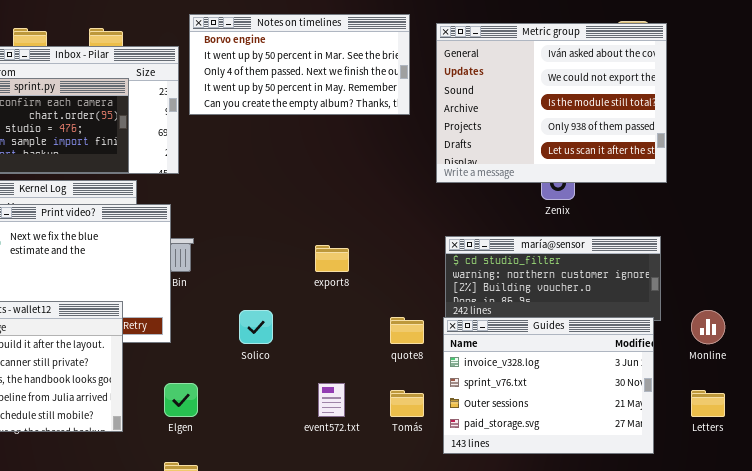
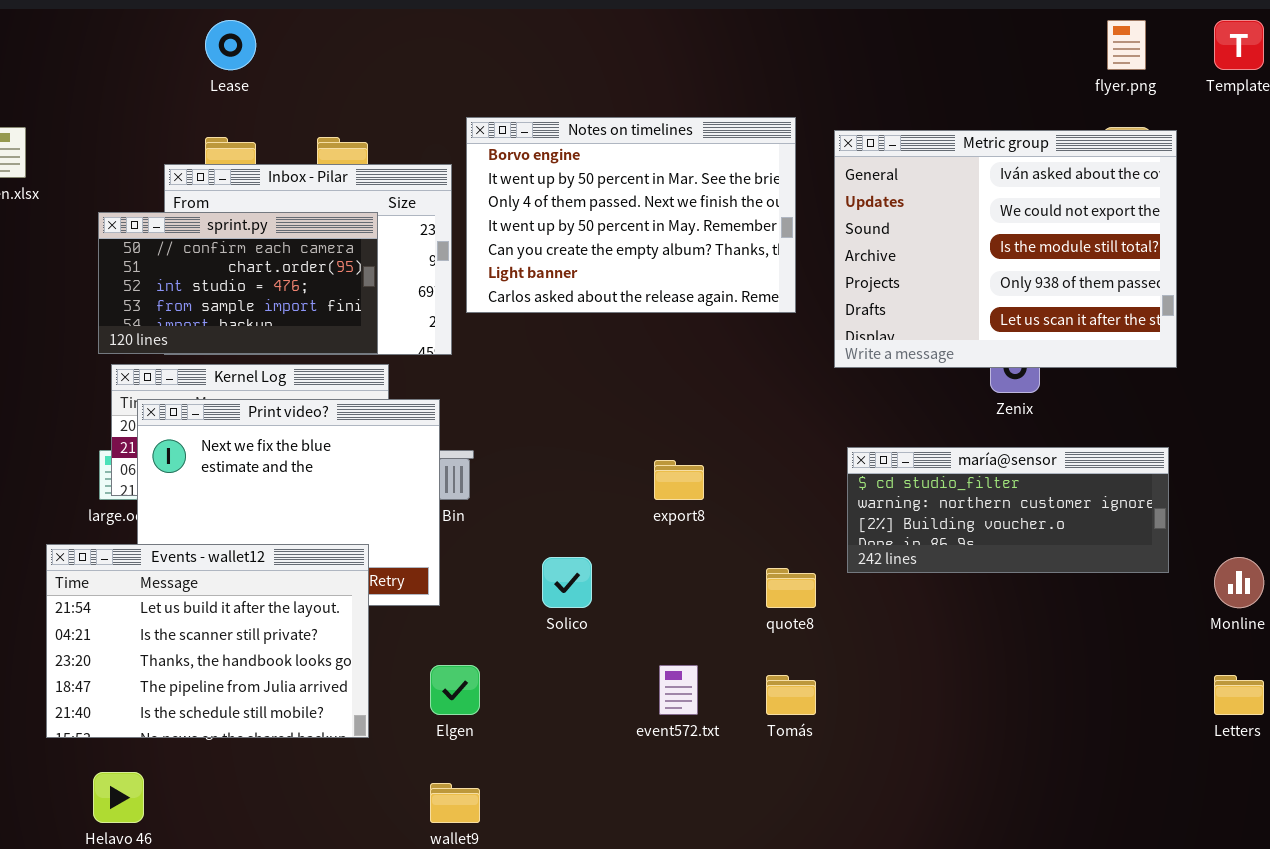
Notes on timelines: [189,14,410,115] -> [466,117,796,313], resized
Guides: [443,317,654,454] -> none, closed

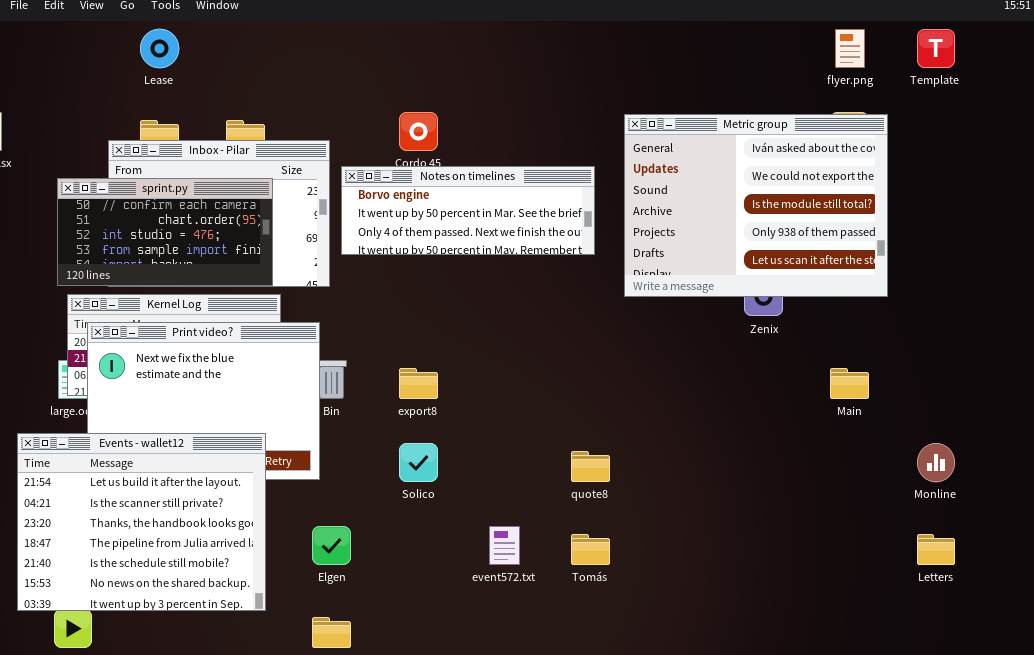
Notes on timelines: [466,117,796,313] -> [341,166,595,255], resized
maría@sensor: [847,447,1169,573] -> none, closed
export8: [654,460,704,500] -> [399,368,438,399], moved
Events - wallet12: [46,544,369,738] -> [17,433,266,611], resized

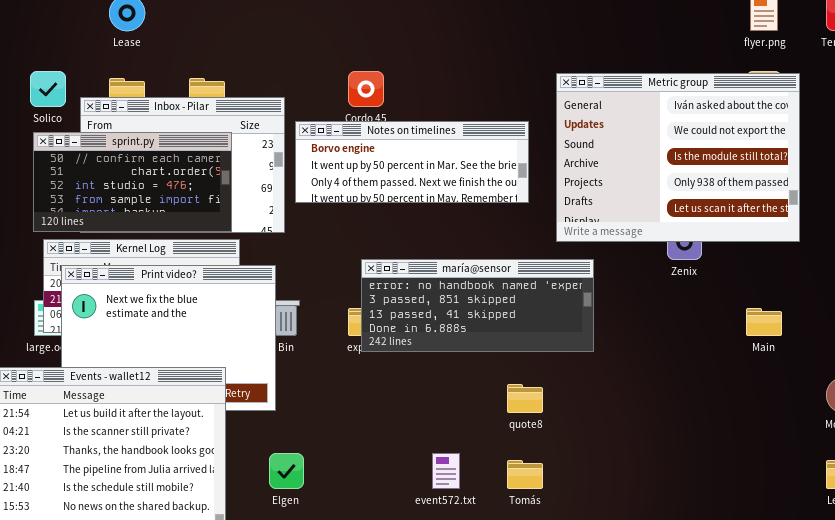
maría@sensor: none -> [361,259,594,352], opened
Solico: [399,443,438,482] -> [30,71,66,107], moved

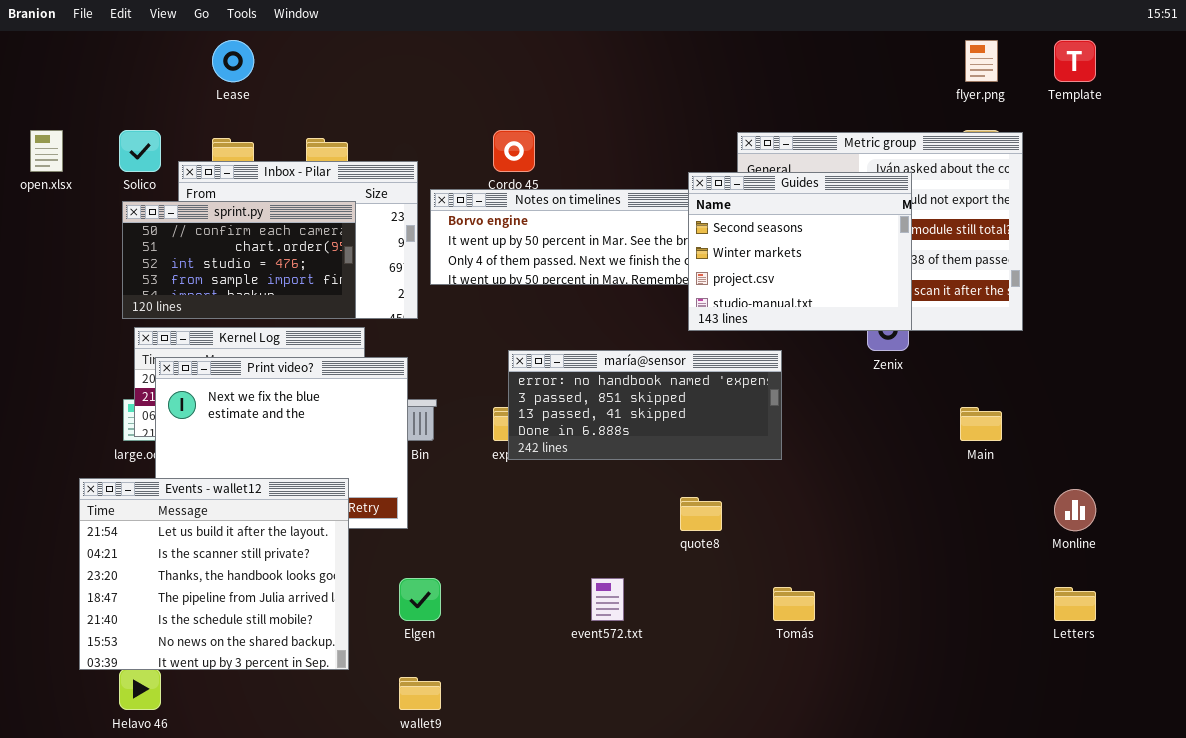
Guides: none -> [688,172,912,331], opened
Tomás: [507,460,543,489] -> [773,587,815,621], moved

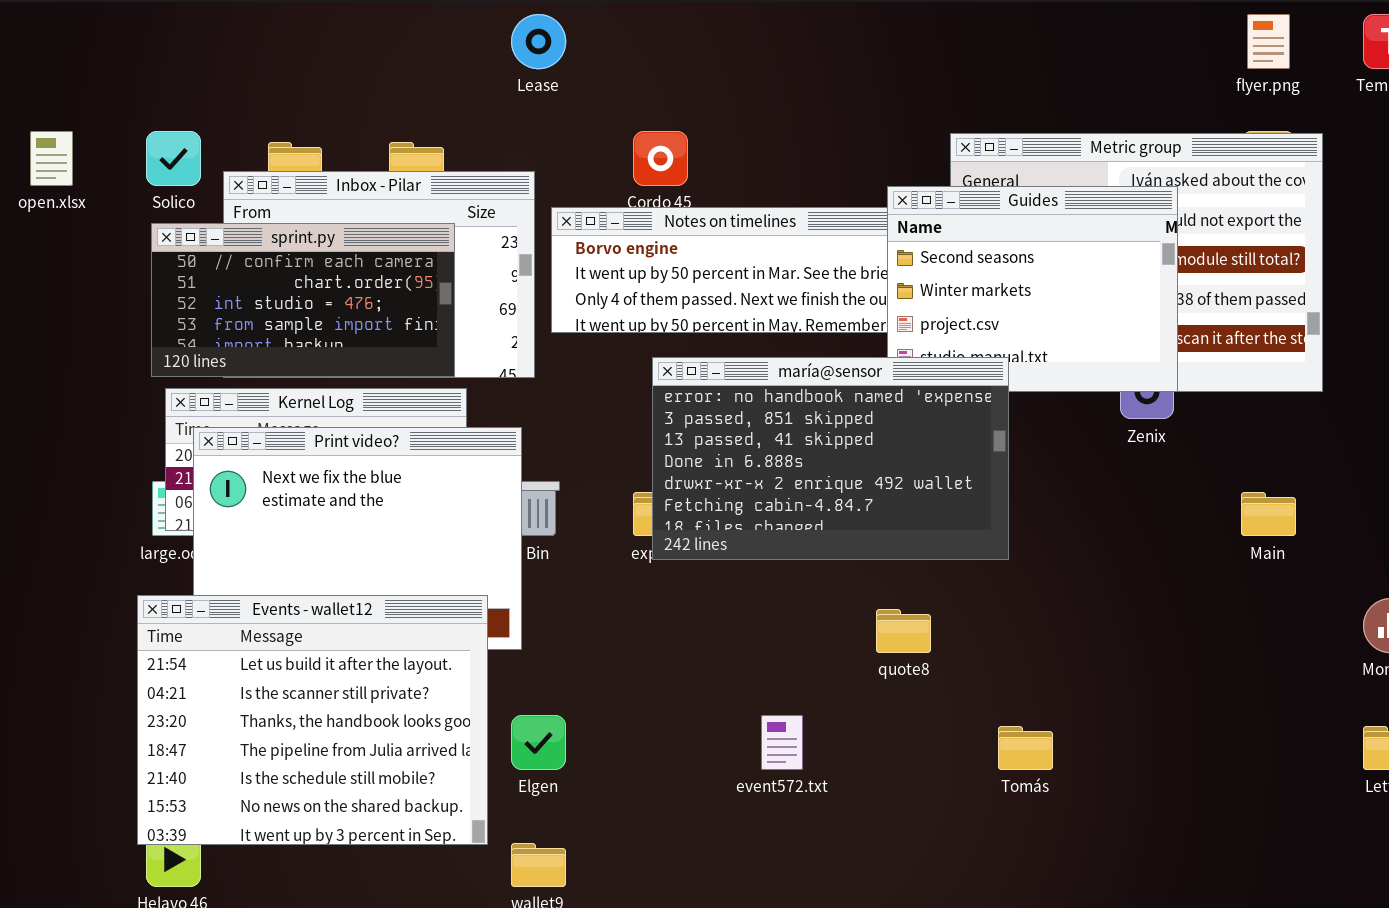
Lease: [212,40,254,82] -> [511,14,566,69], moved
maría@sensor: [508,350,782,460] -> [652,357,1009,560], resized
Events - wallet12: [79,478,349,670] -> [137,595,488,845], moved

